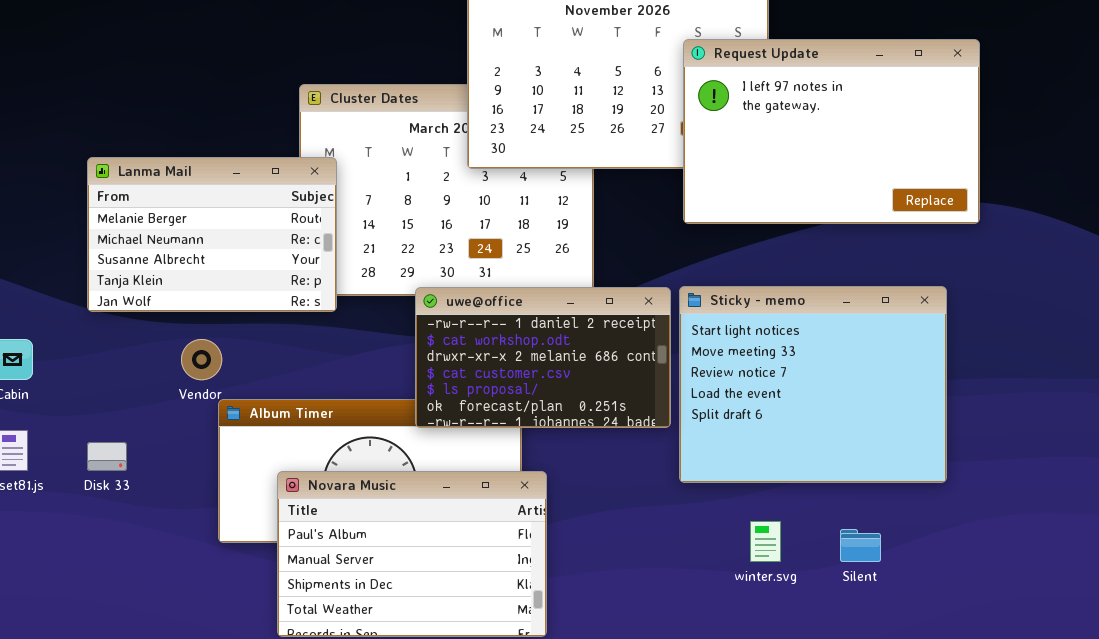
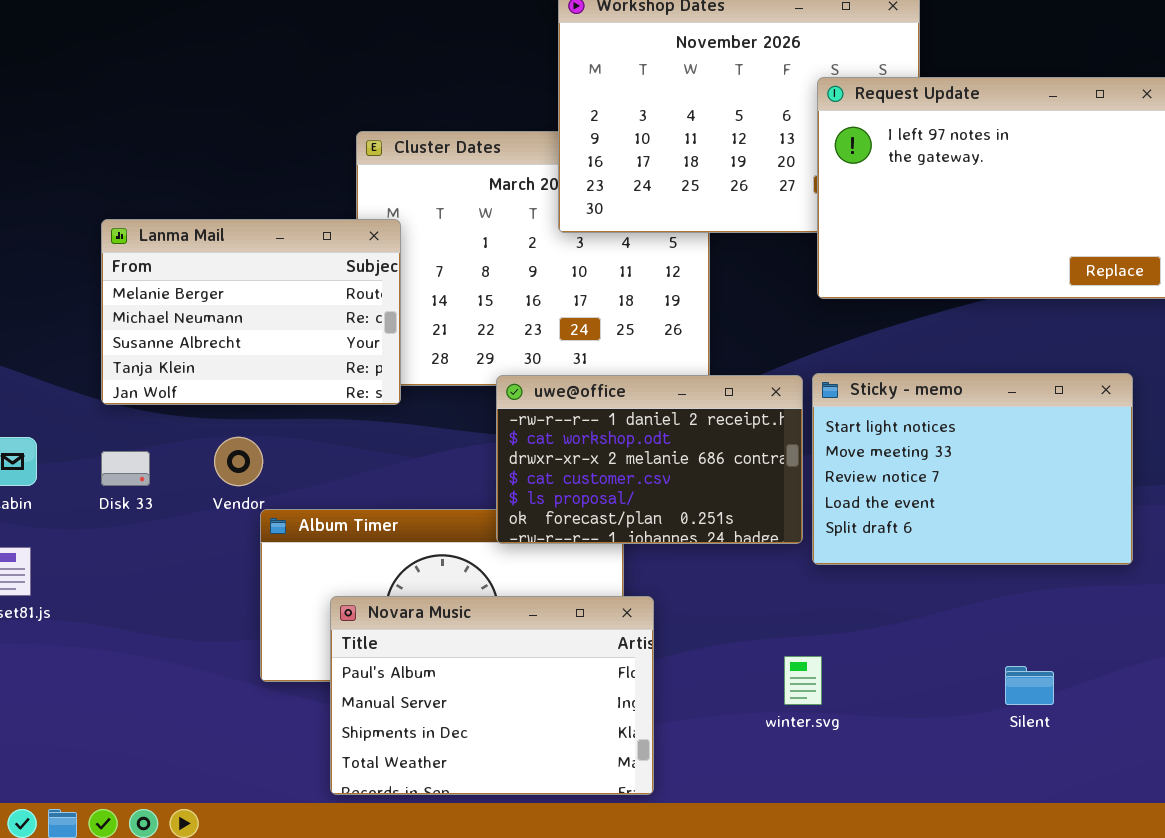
Sticky - memo: [679,286,947,483] -> [812,373,1133,565], resized
Disk 33: [87,442,127,471] -> [101,451,150,486], moved
winter.svg: [750,521,781,562] -> [784,656,822,705], moved

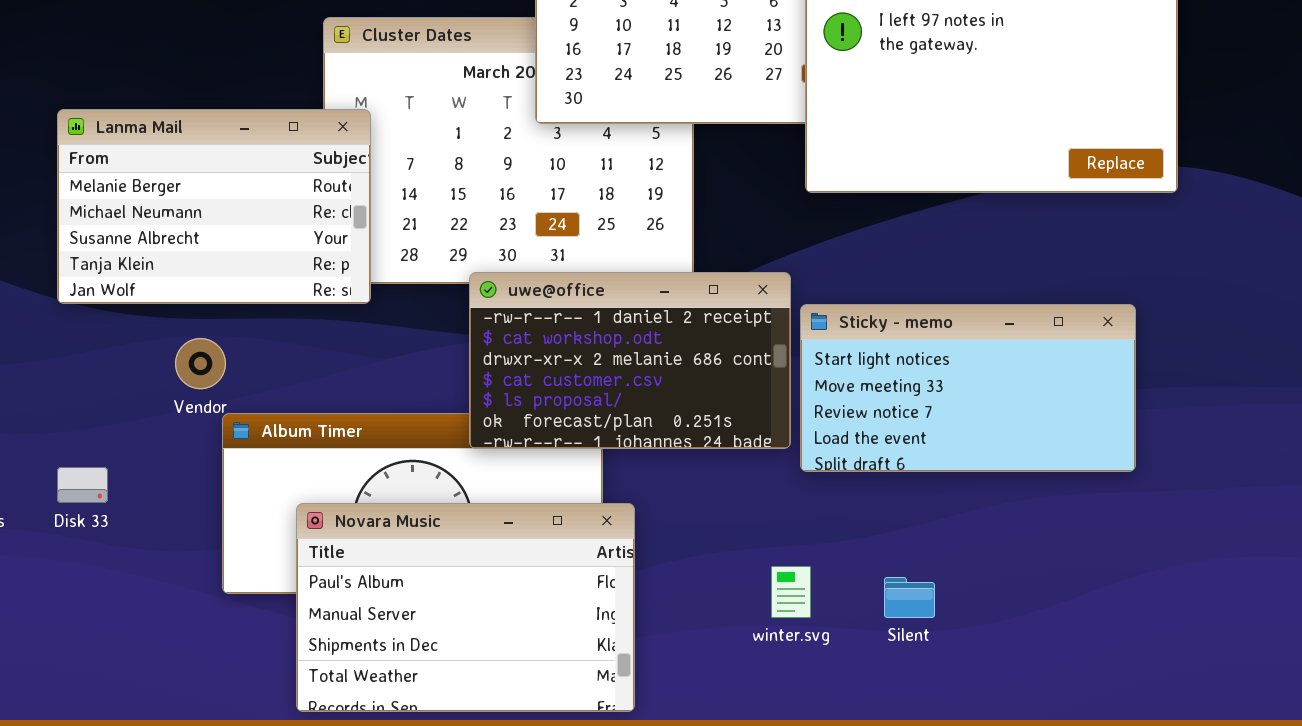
Sticky - memo: [812,373,1133,565] -> [800,304,1136,472], resized
Disk 33: [101,451,150,486] -> [57,467,108,503], moved
Silent: [1005,666,1054,705] -> [884,577,935,618], moved

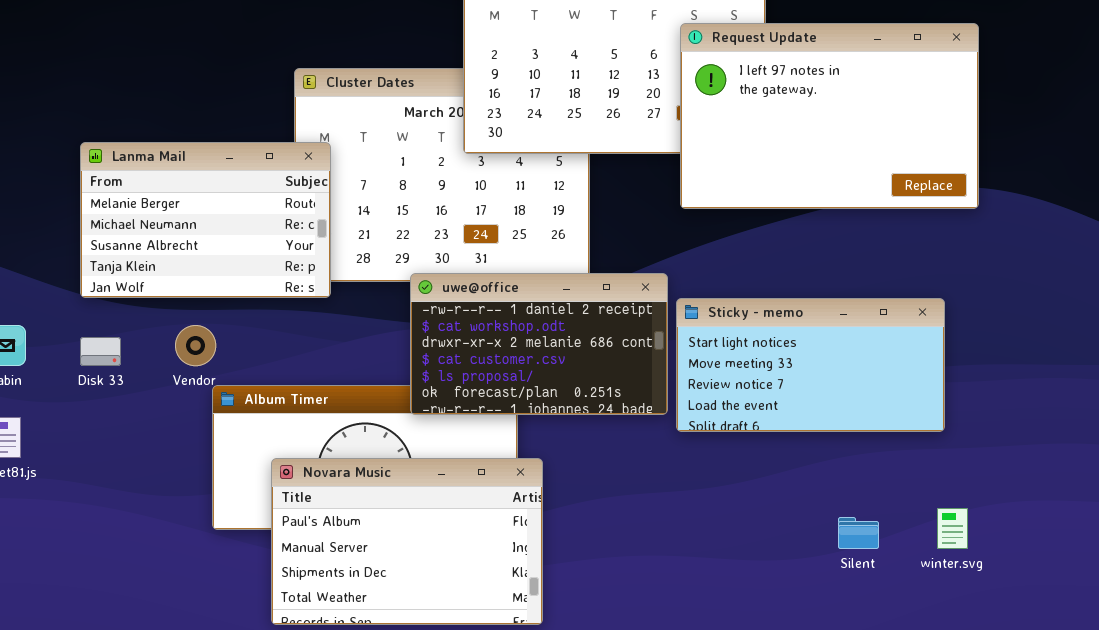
Disk 33: [57,467,108,503] -> [80,337,121,366], moved
winter.svg: [771,566,811,618] -> [937,508,968,549], moved
Silent: [884,577,935,618] -> [838,517,879,549], moved

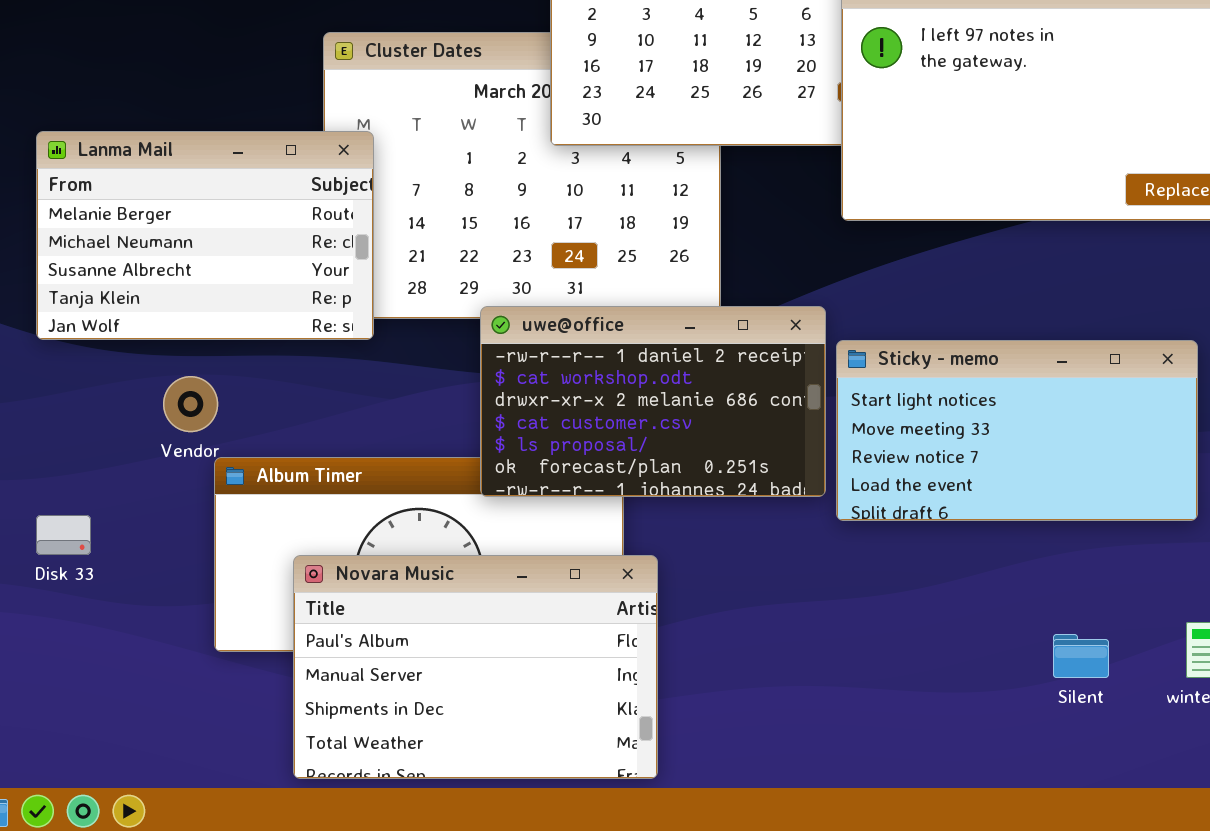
Disk 33: [80,337,121,366] -> [36,515,91,555], moved

